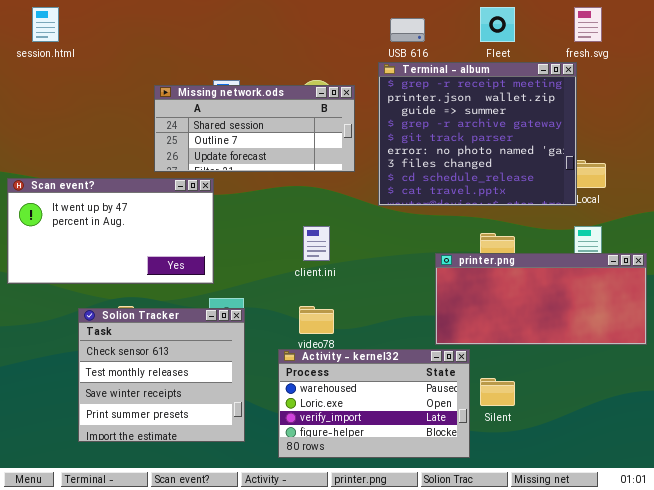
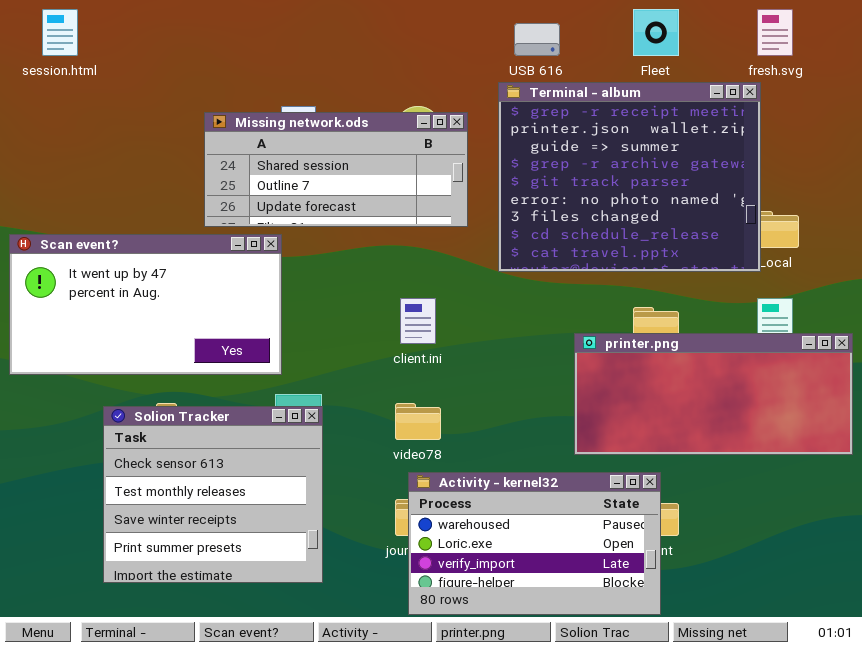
Activity - kernel32: [278,349,470,458] -> [408,472,661,615], moved

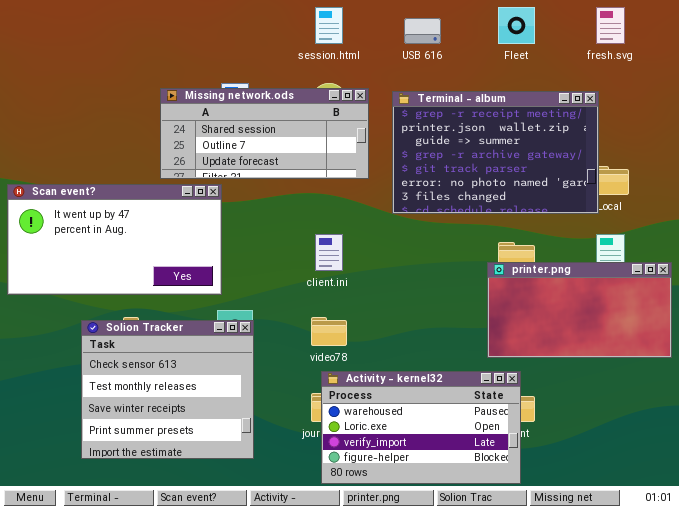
session.html: [42,9,78,56] -> [315,7,343,44], moved
Terminal - album: [498,82,761,272] -> [392,91,599,214], resized
printer.png: [574,333,853,455] -> [487,262,672,358], resized

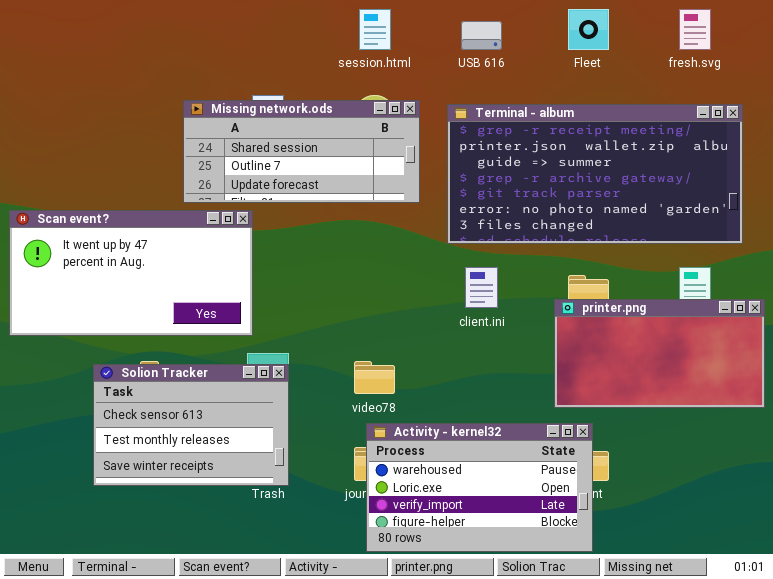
Terminal - album: [392,91,599,214] -> [447,104,743,244], resized
client.ini: [315,234,343,271] -> [465,267,498,308], moved
Solion Tracker: [81,320,254,459] -> [93,364,289,486], resized

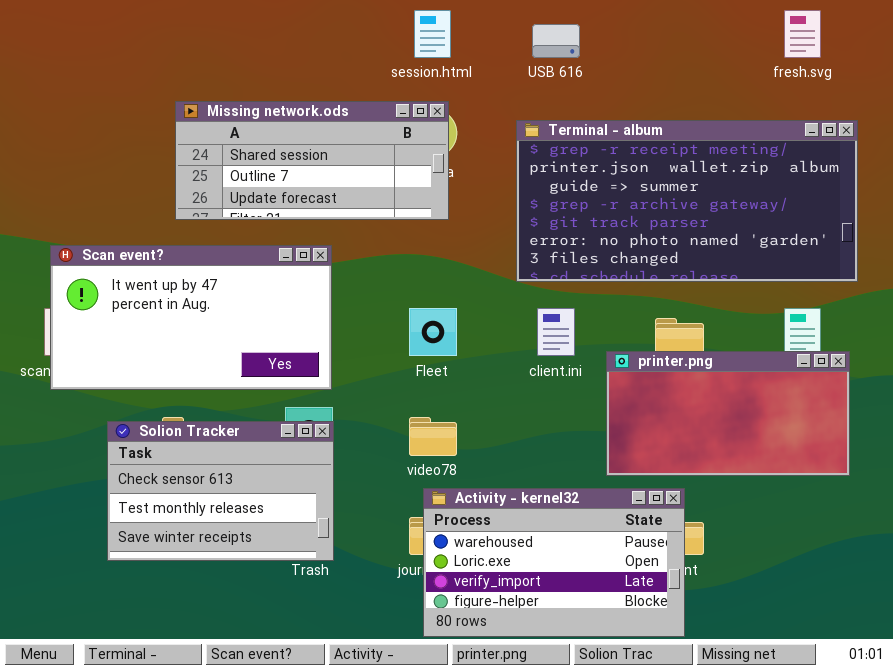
Fleet: [568,9,609,50] -> [409,308,457,356], moved
Missing network.ods: [183,100,420,203] -> [175,101,449,220], moved
Scan event?: [9,210,253,336] -> [50,245,332,390], moved
printer.png: [554,299,765,408] -> [606,351,850,476], moved

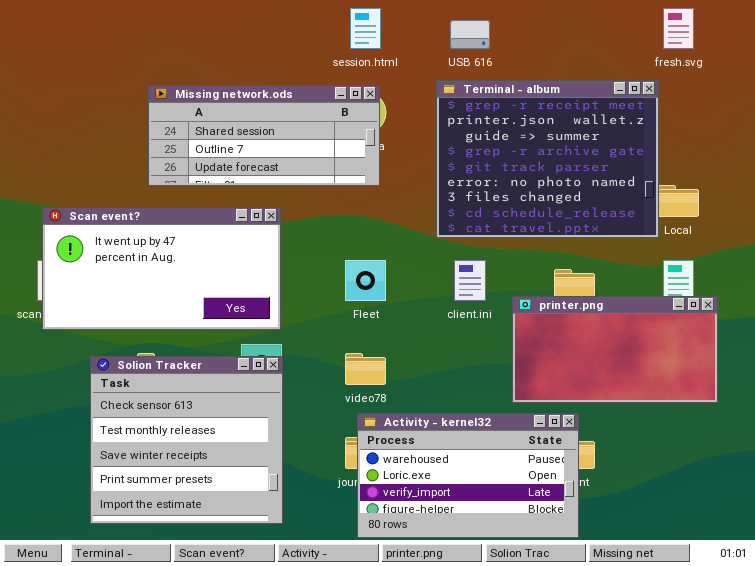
Terminal - album: [516,120,858,282] -> [436,80,659,238], resized
Solion Tracker: [107,421,334,561] -> [90,356,283,524], resized

